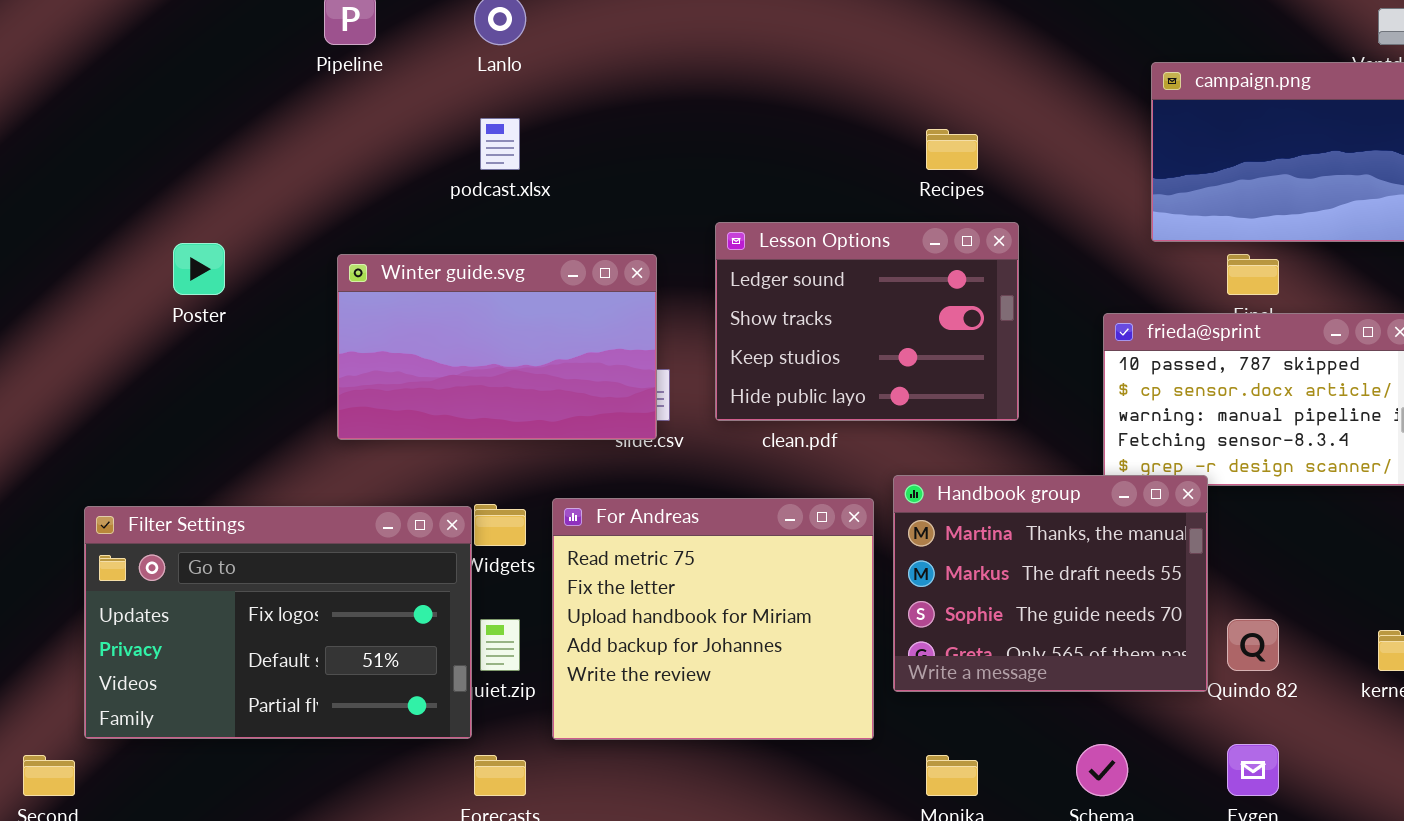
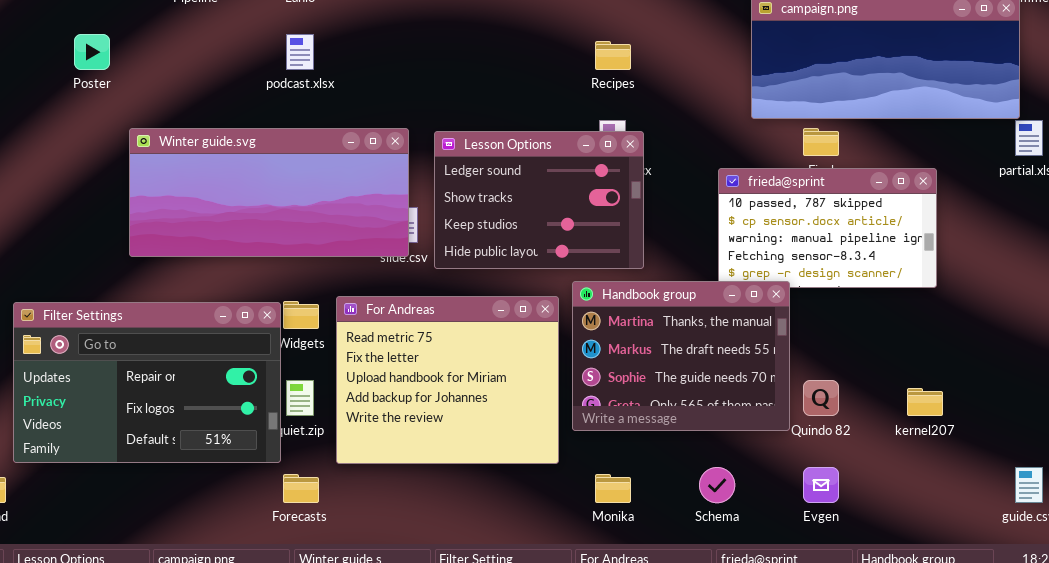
Lesson Options: [715,222,1019,421] -> [434,131,644,269], moved
Poster: [173,243,225,295] -> [74,34,110,70], moved
Winter guide.svg: [337,254,657,440] -> [129,128,409,257], resized
Filter Settings: [84,506,472,739] -> [13,302,281,463], scrolled up 1 row

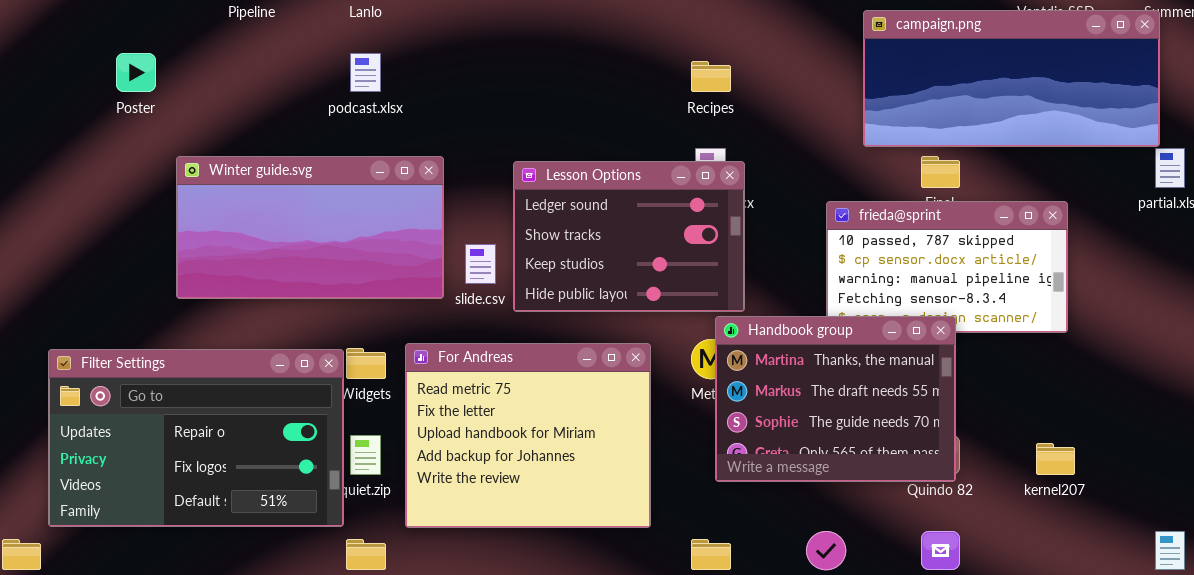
Winter guide.svg: [129,128,409,257] -> [176,156,444,299], resized
Handbook group: [572,281,790,431] -> [715,316,956,482], moved

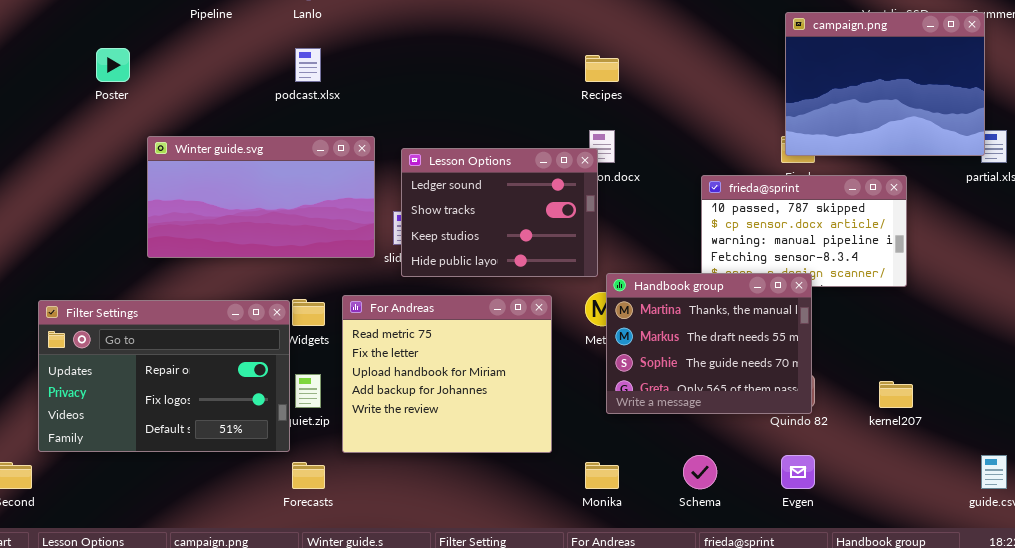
campaign.png: [863,10,1160,147] -> [785,12,985,156], resized
Lesson Options: [513,161,745,312] -> [401,148,598,277], moved

